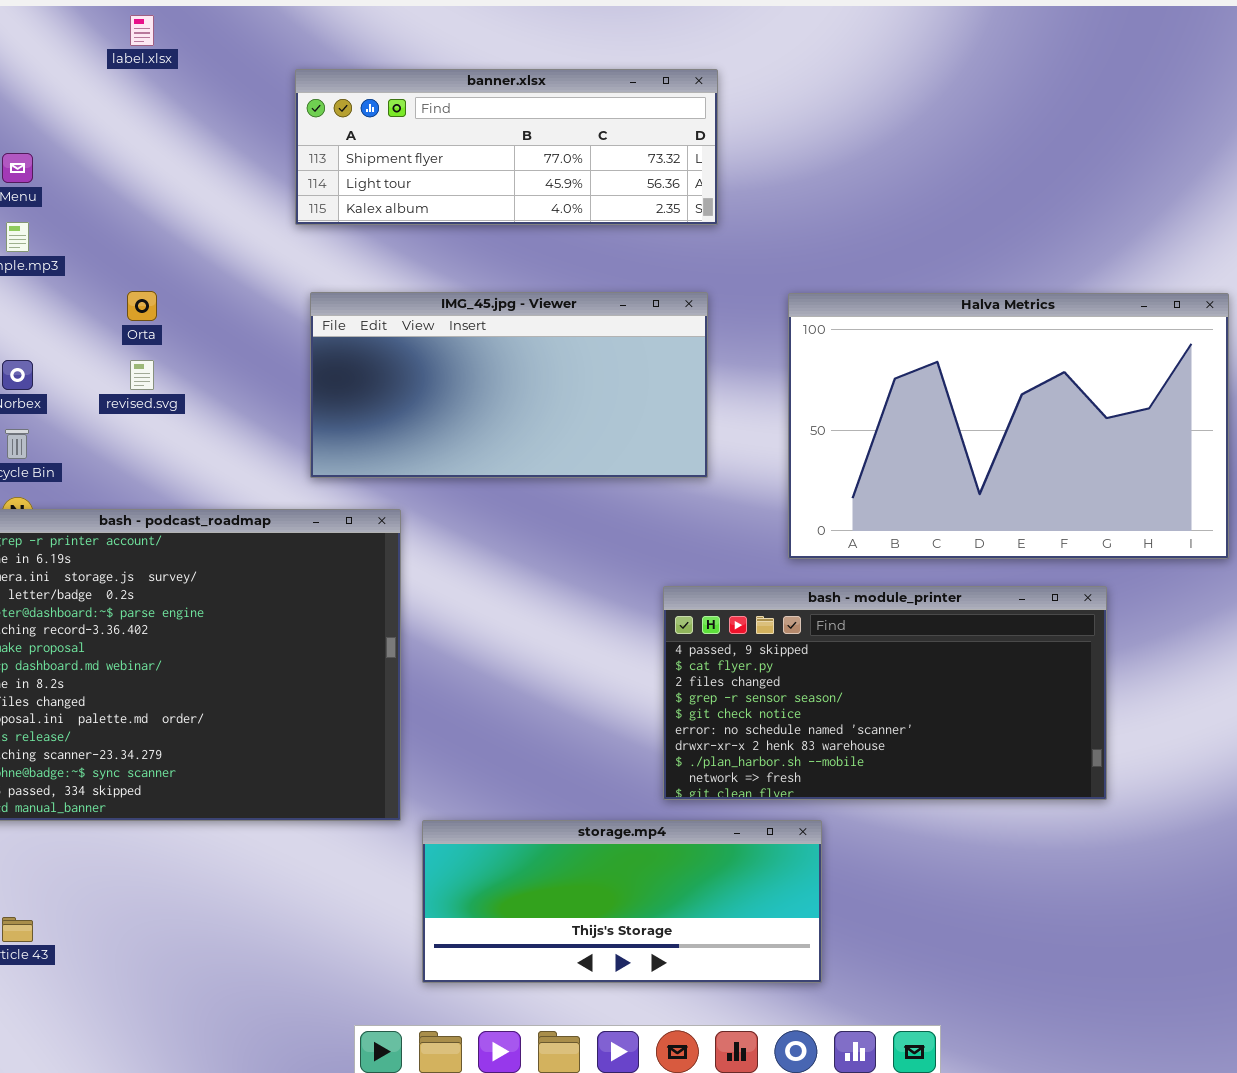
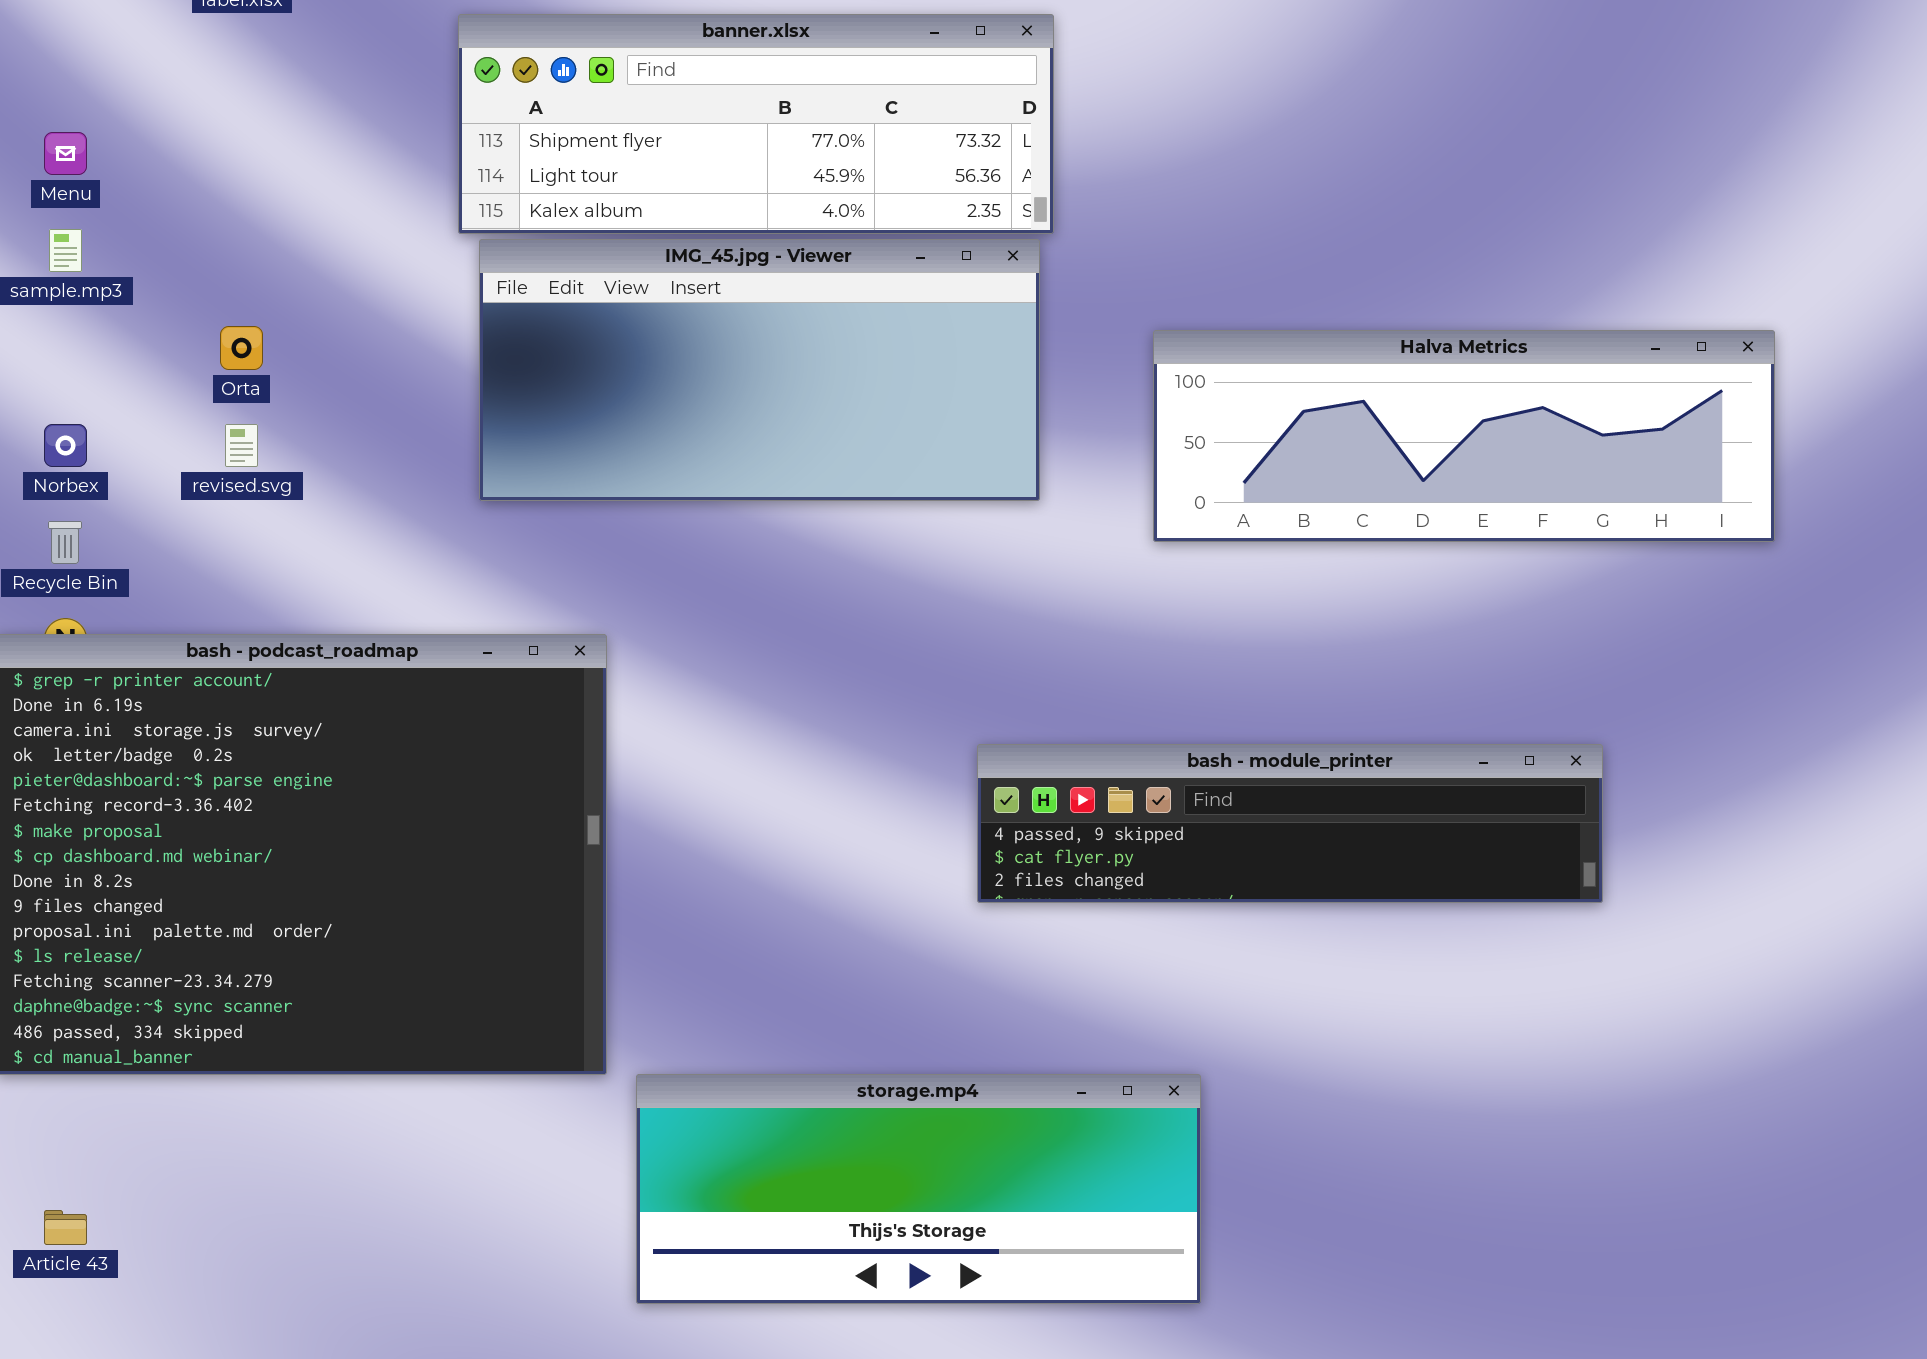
IMG_45.jpg - Viewer: [310,292,708,478] -> [479,239,1040,501], moved
Halva Metrics: [788,293,1229,559] -> [1153,330,1775,542], resized
bash - module_printer: [663,586,1107,800] -> [977,744,1603,903], resized

